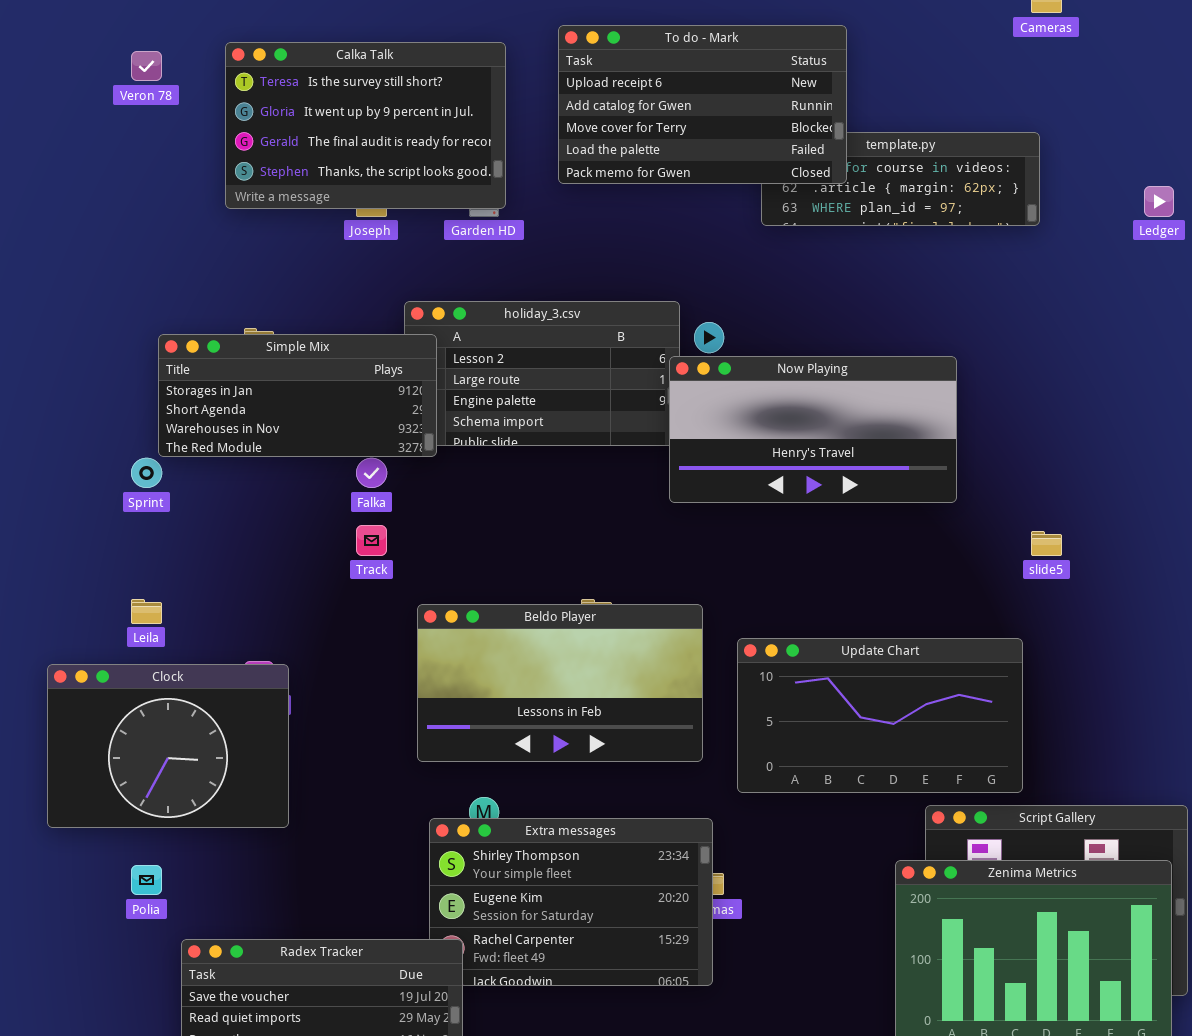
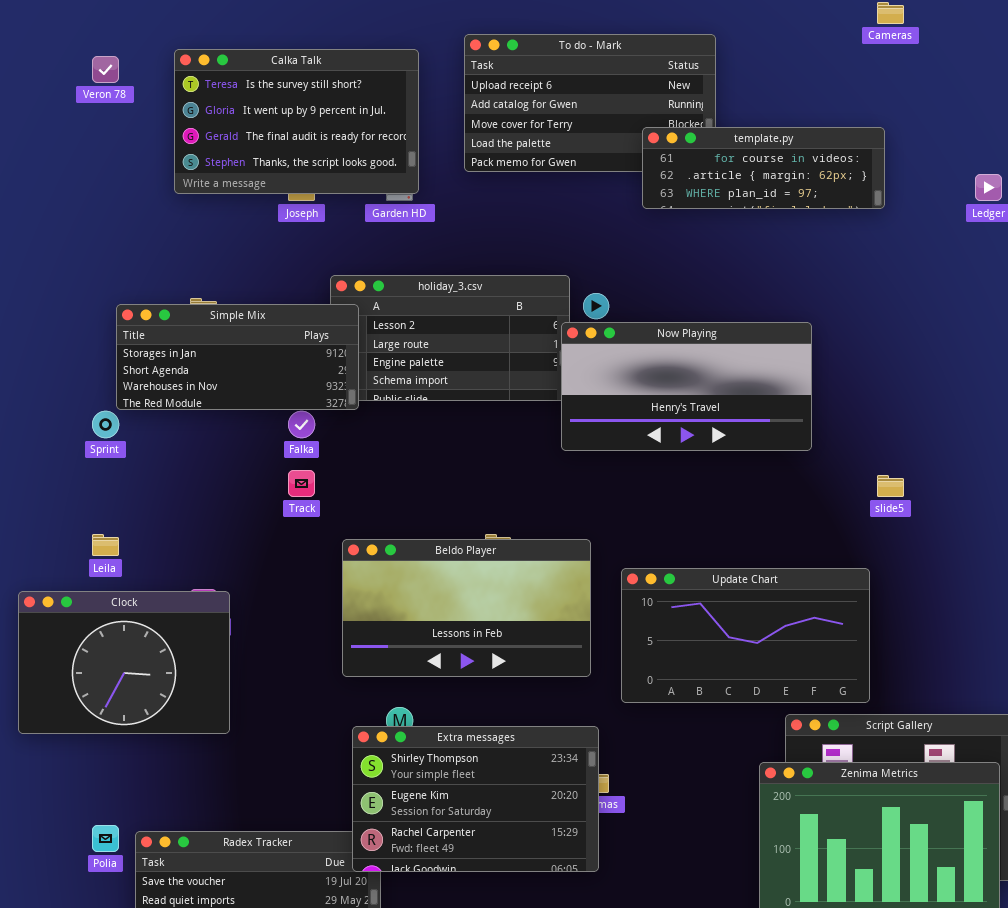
template.py: [761,132,1040,226] -> [642,127,885,209], raised
Extra messages: [429,818,713,986] -> [352,726,599,872], raised
Polia: [131,865,162,895] -> [92,825,119,852], moved

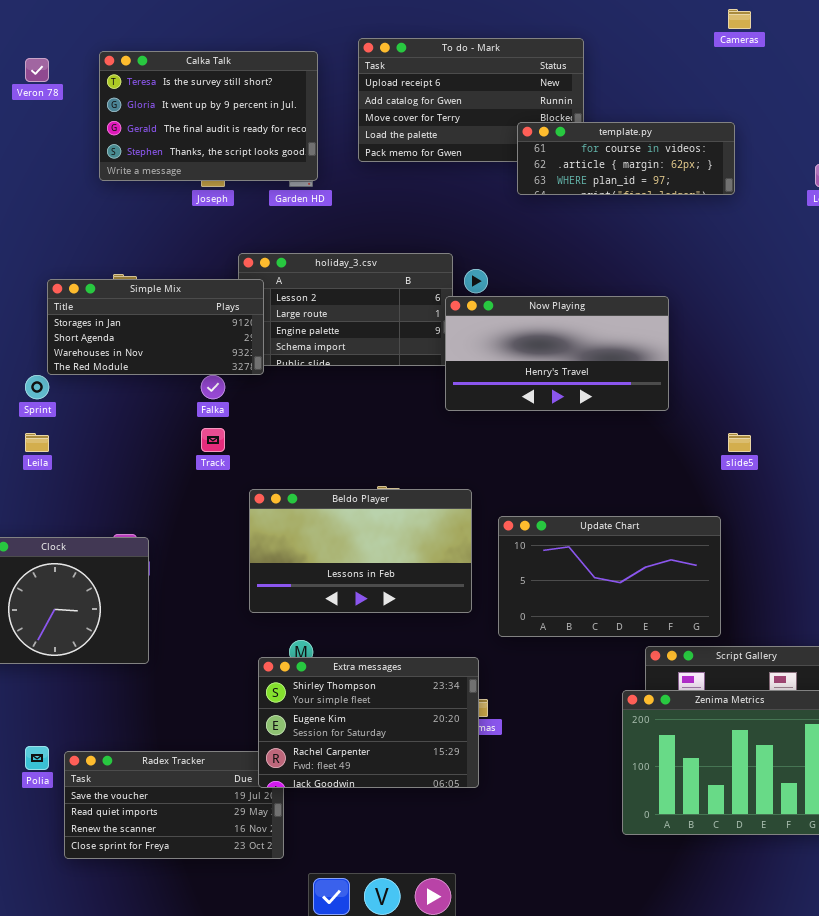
Leila: [92,534,119,556] -> [25,433,49,452], moved

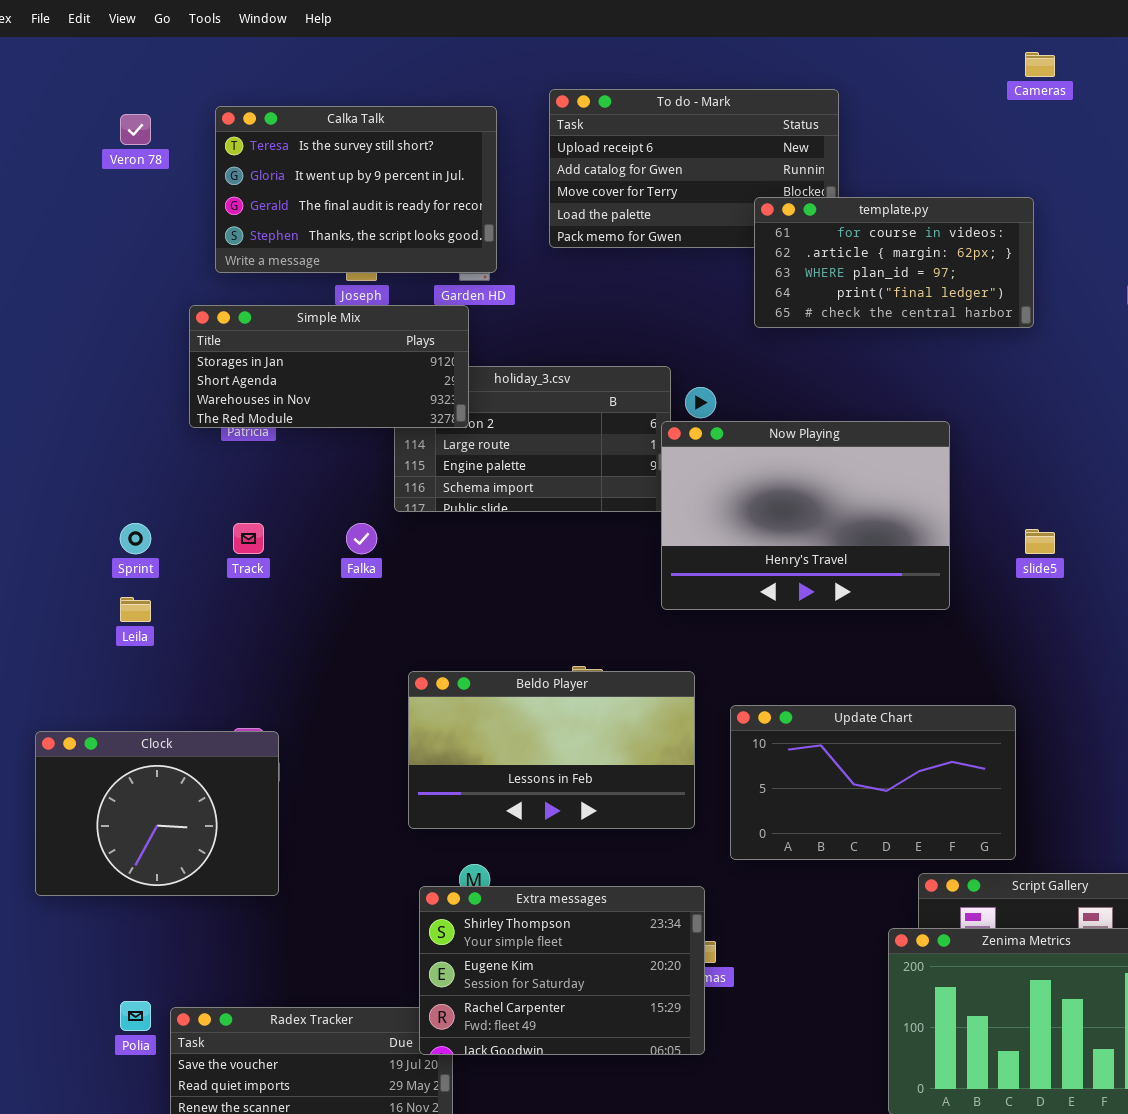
template.py: [517,122,735,195] -> [754,197,1034,328], resized
Simple Mix: [47,279,264,375] -> [189,305,469,428], moved
Now Playing: [445,296,669,411] -> [661,421,950,610], resized
Track: [201,428,225,452] -> [233,523,264,554], moved
slide5: [728,433,751,452] -> [1025,529,1055,554], moved

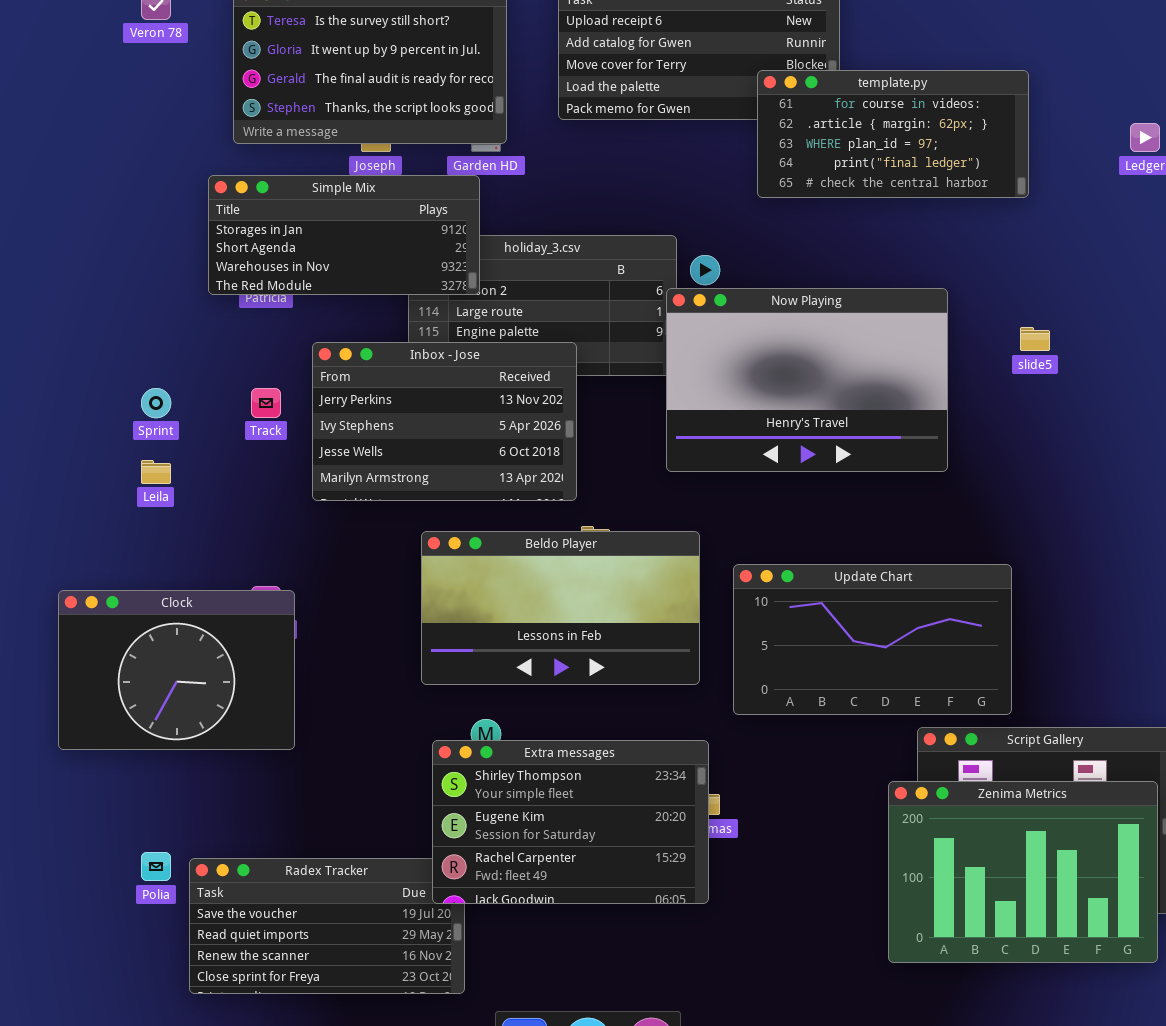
Inbox - Jose: none -> [312,342,577,501], opened
slide5: [1025,529,1055,554] -> [1020,327,1050,351], moved

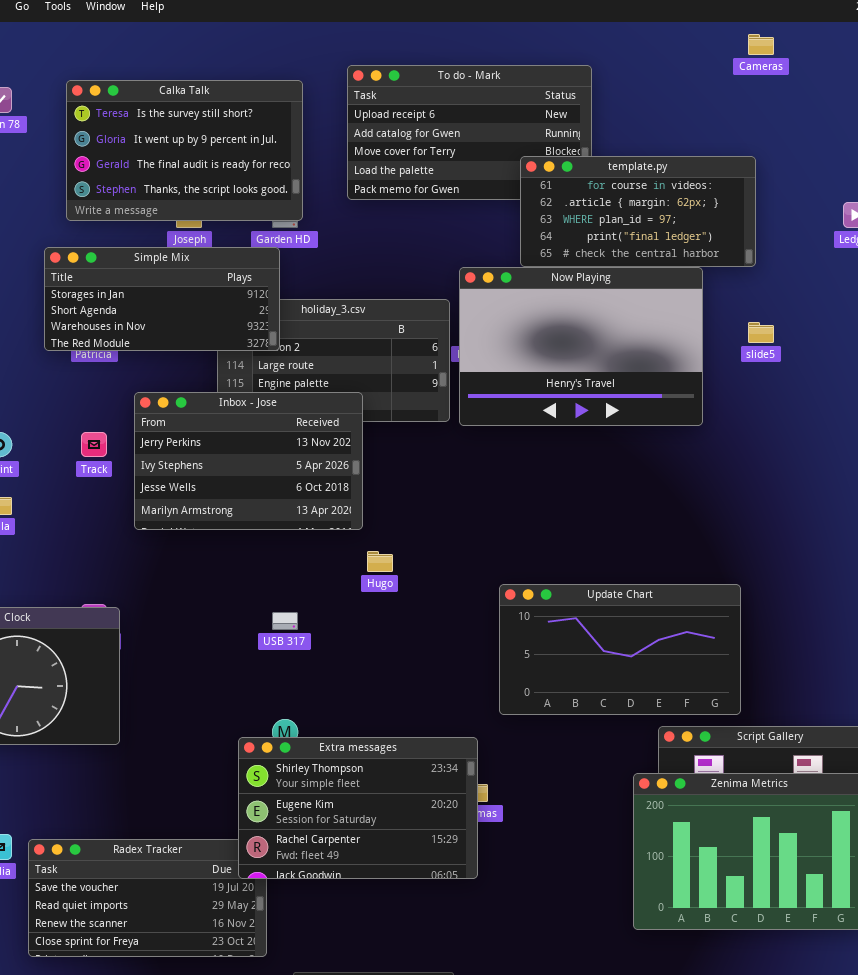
Now Playing: [666,288,948,472] -> [459,267,703,426], moved
slide5: [1020,327,1050,351] -> [748,322,774,343], moved
Beldo Player: [421,531,700,685] -> none, closed

